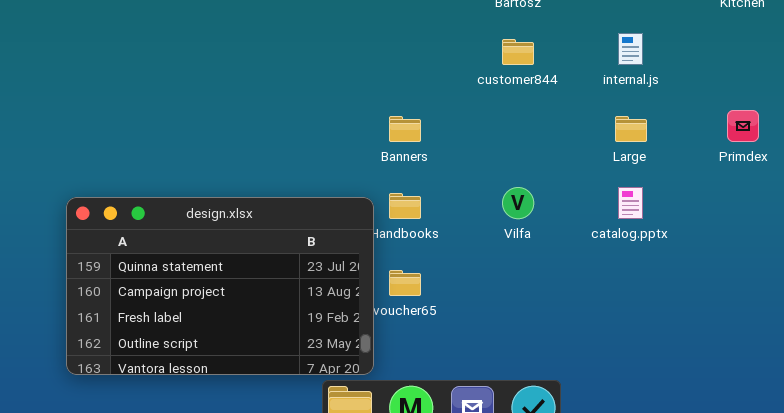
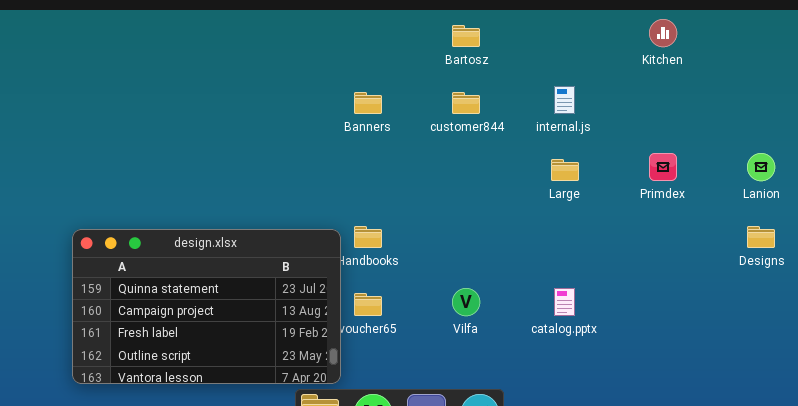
Banners: [389,116,421,142] -> [354,92,382,114], moved
Vilfa: [502,187,534,219] -> [452,288,480,316], moved
catalog.pptx: [618,187,643,219] -> [554,288,575,316], moved

